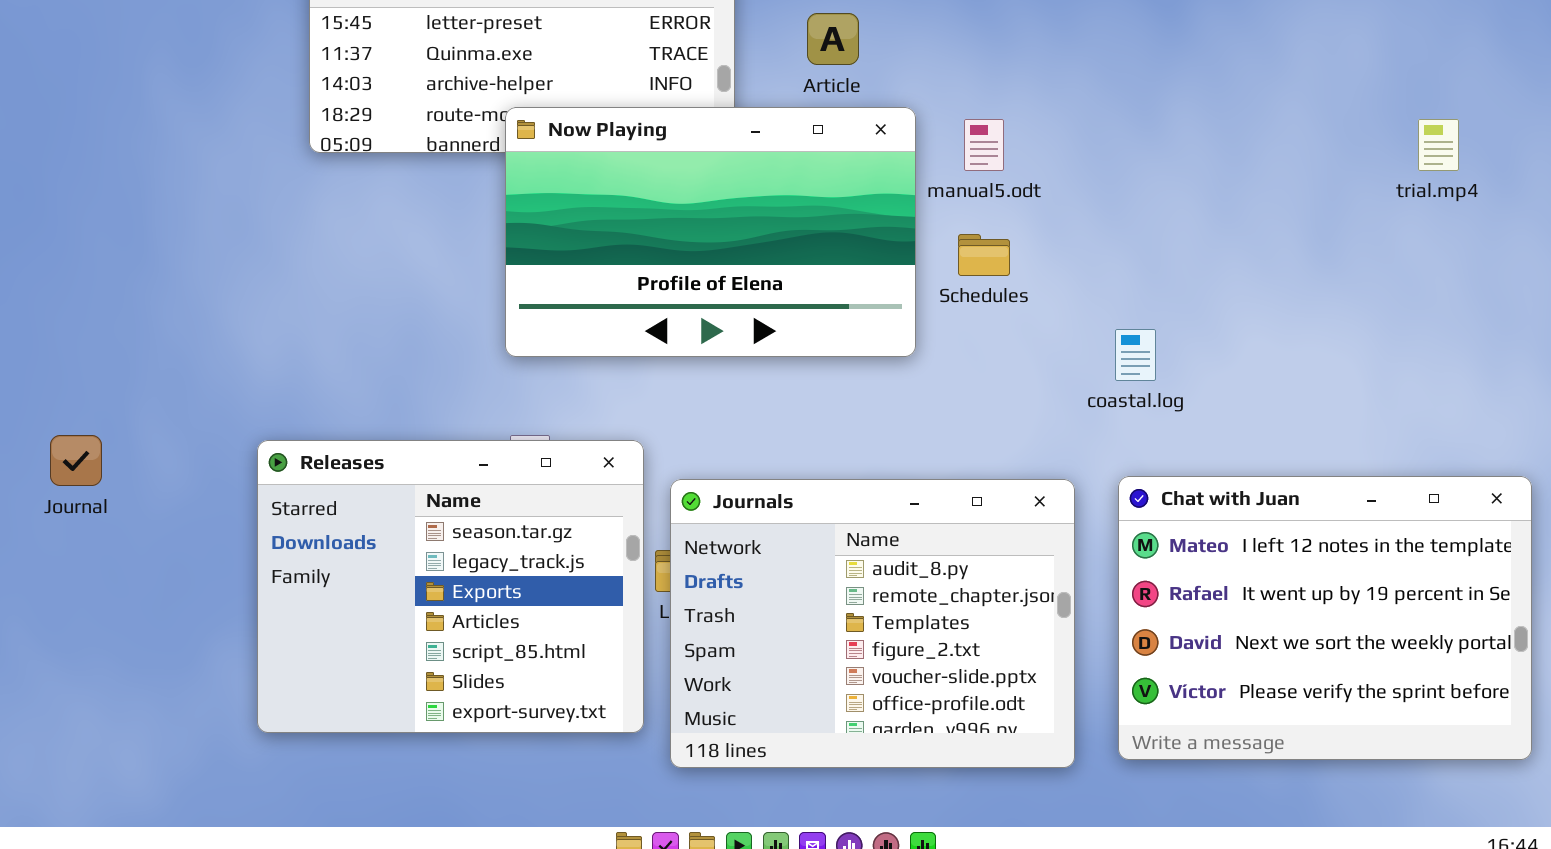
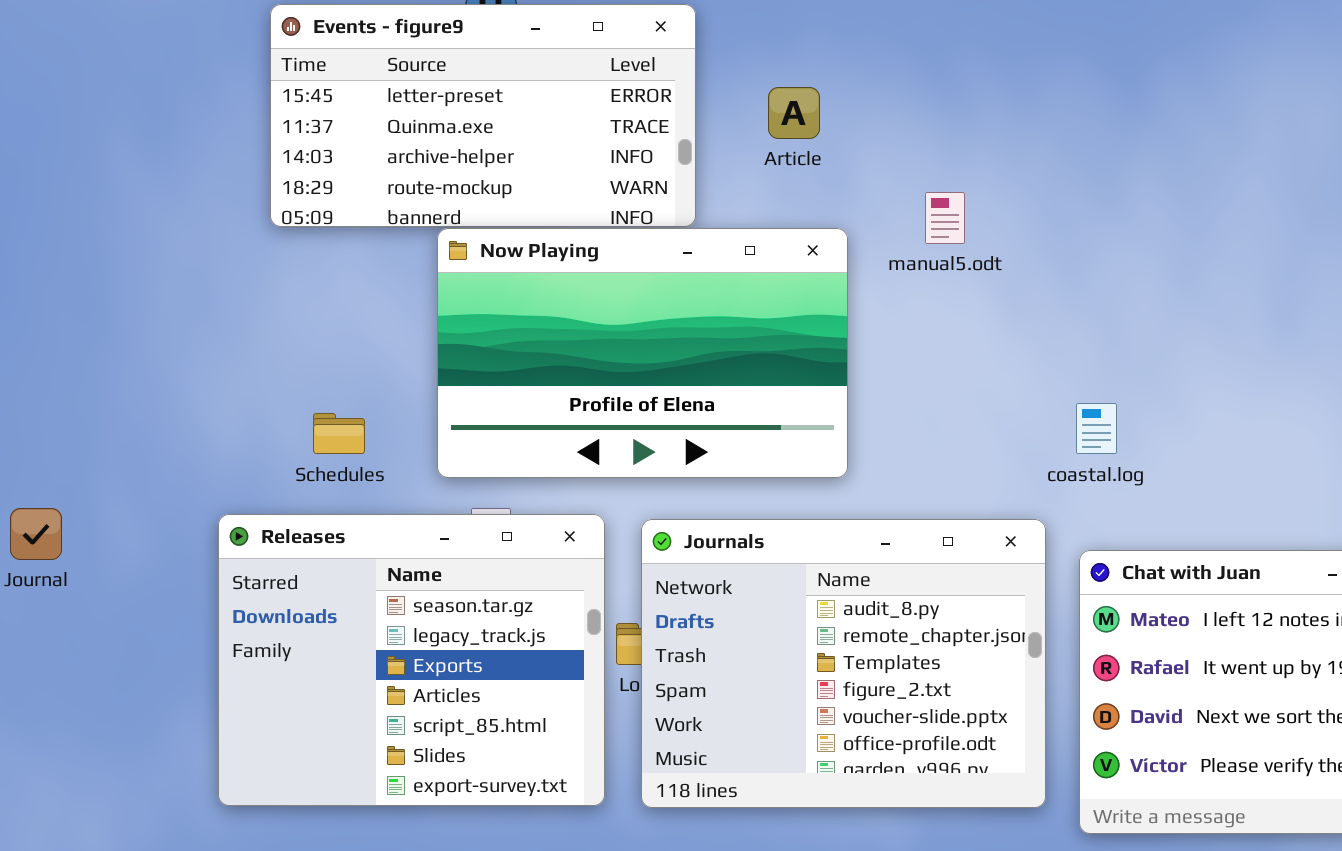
Now Playing: [505,107,916,357] -> [437,228,848,478], moved
Schedules: [958,234,1010,276] -> [313,413,365,454], moved
Journals: [670,479,1075,768] -> [641,519,1046,808], moved

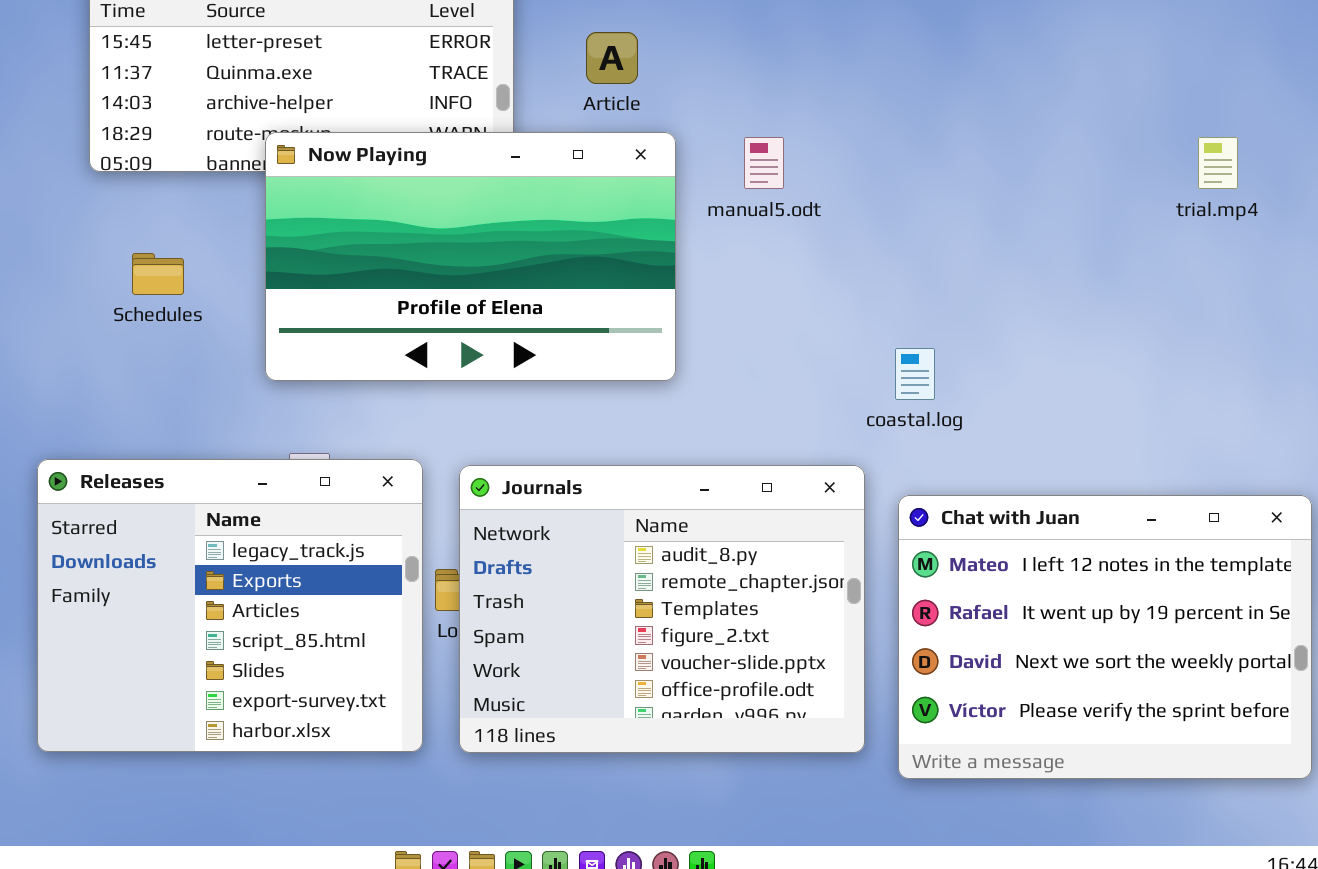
Now Playing: [437,228,848,478] -> [265,132,676,381], moved
Schedules: [313,413,365,454] -> [132,253,184,295], moved
Releases: [218,514,605,806] -> [37,459,423,752], scrolled down 1 row

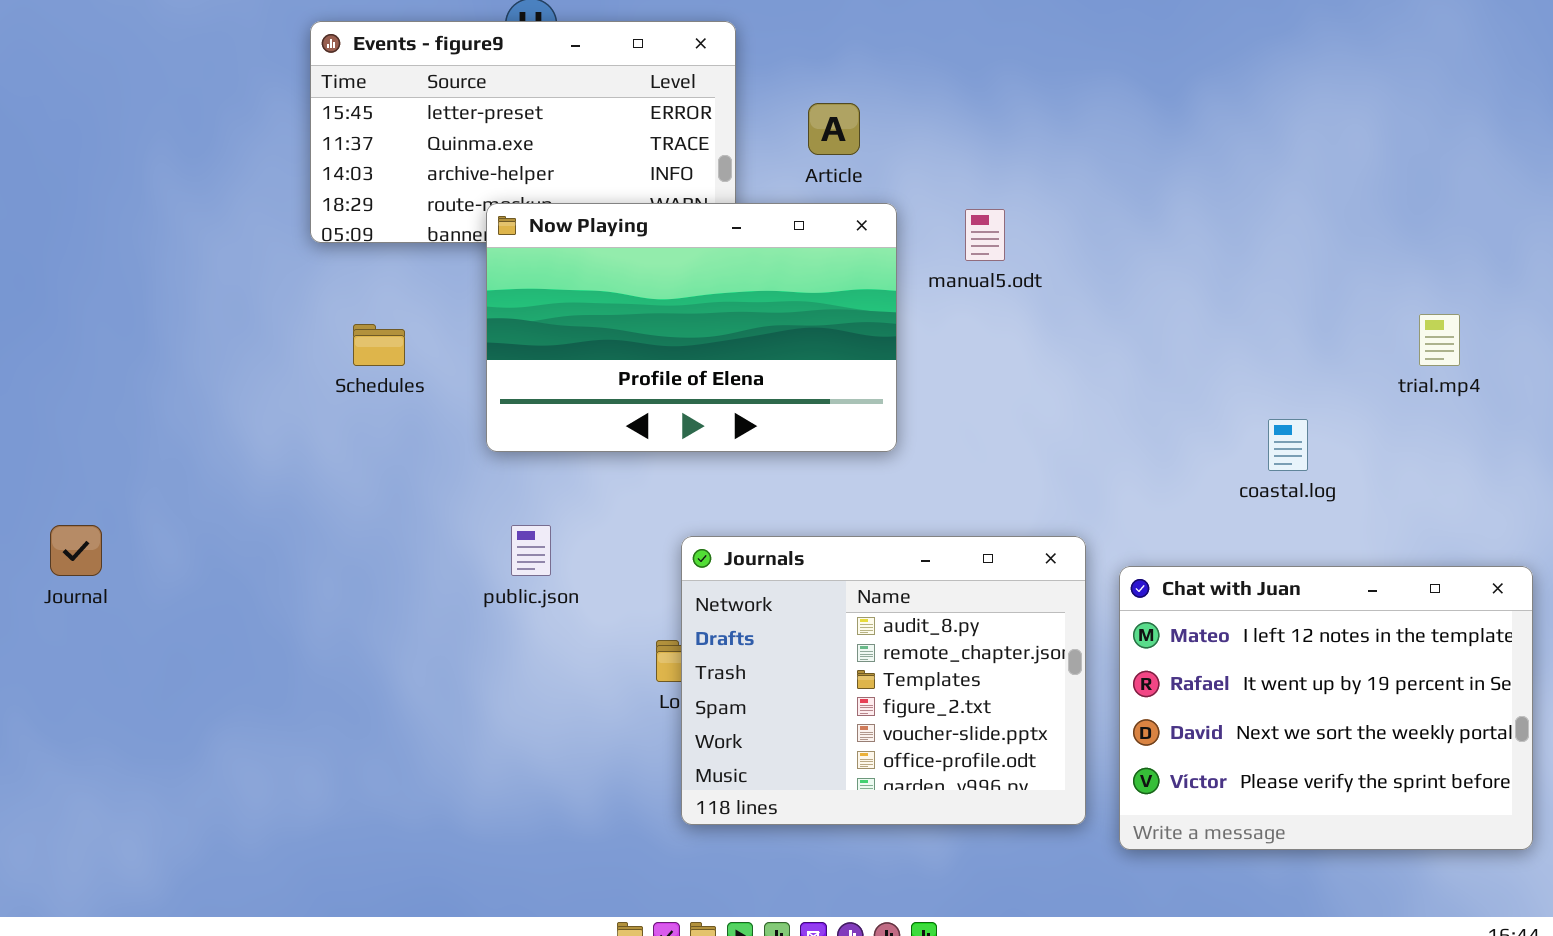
trial.mp4: [1198,137,1238,189] -> [1419,314,1460,366], moved
coastal.log: [895,348,935,400] -> [1268,419,1308,471], moved
Releases: [37,459,423,752] -> none, closed

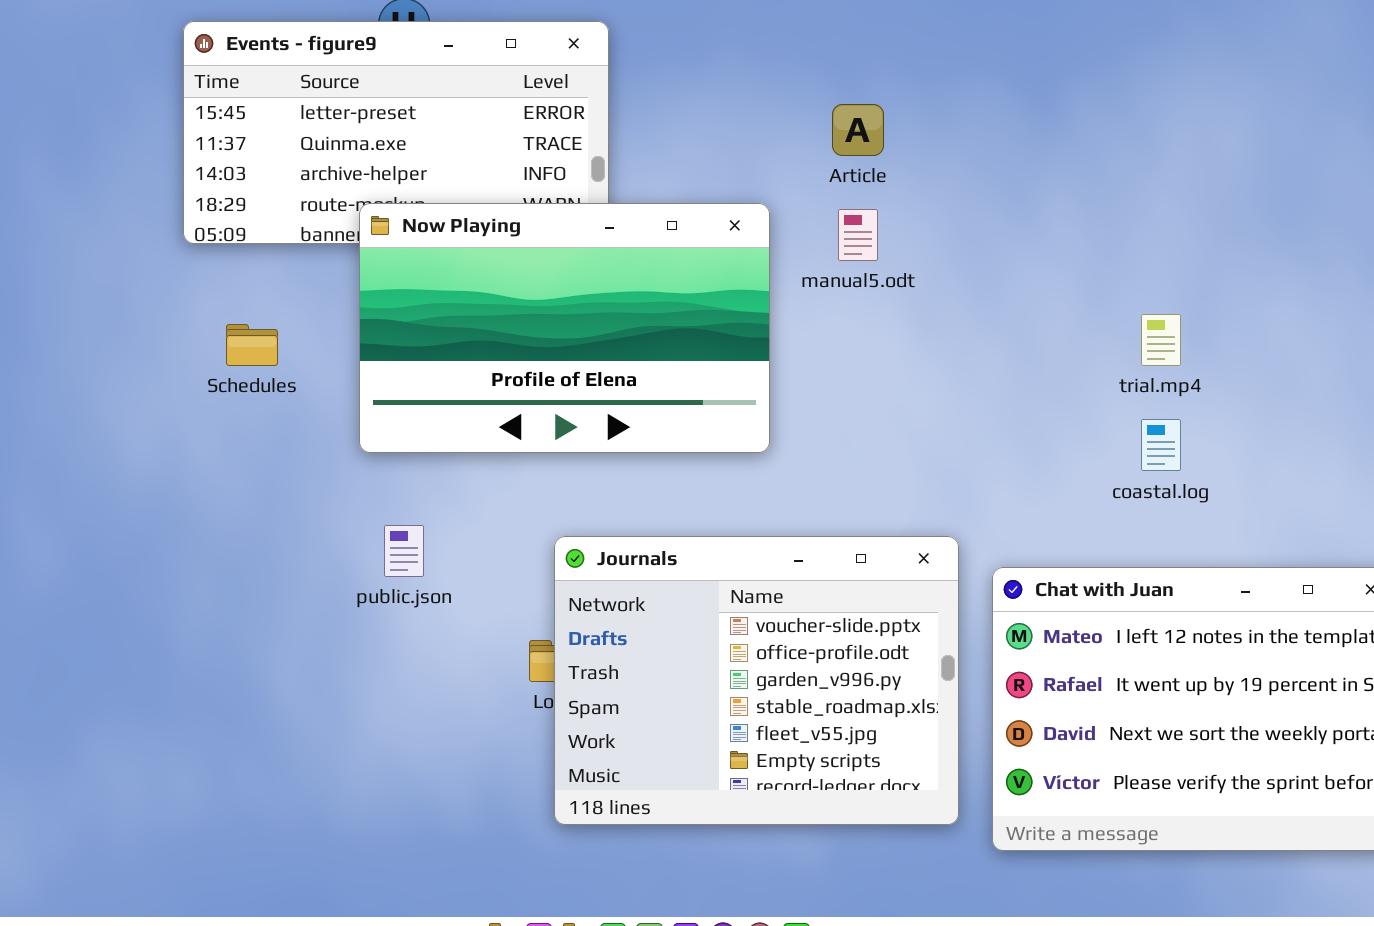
Article: [808,103,860,155] -> [832,104,884,156], moved
trial.mp4: [1419,314,1460,366] -> [1141,314,1181,366], moved
Journals: [681,536,1086,825] -> [554,536,959,825], scrolled down 4 rows

